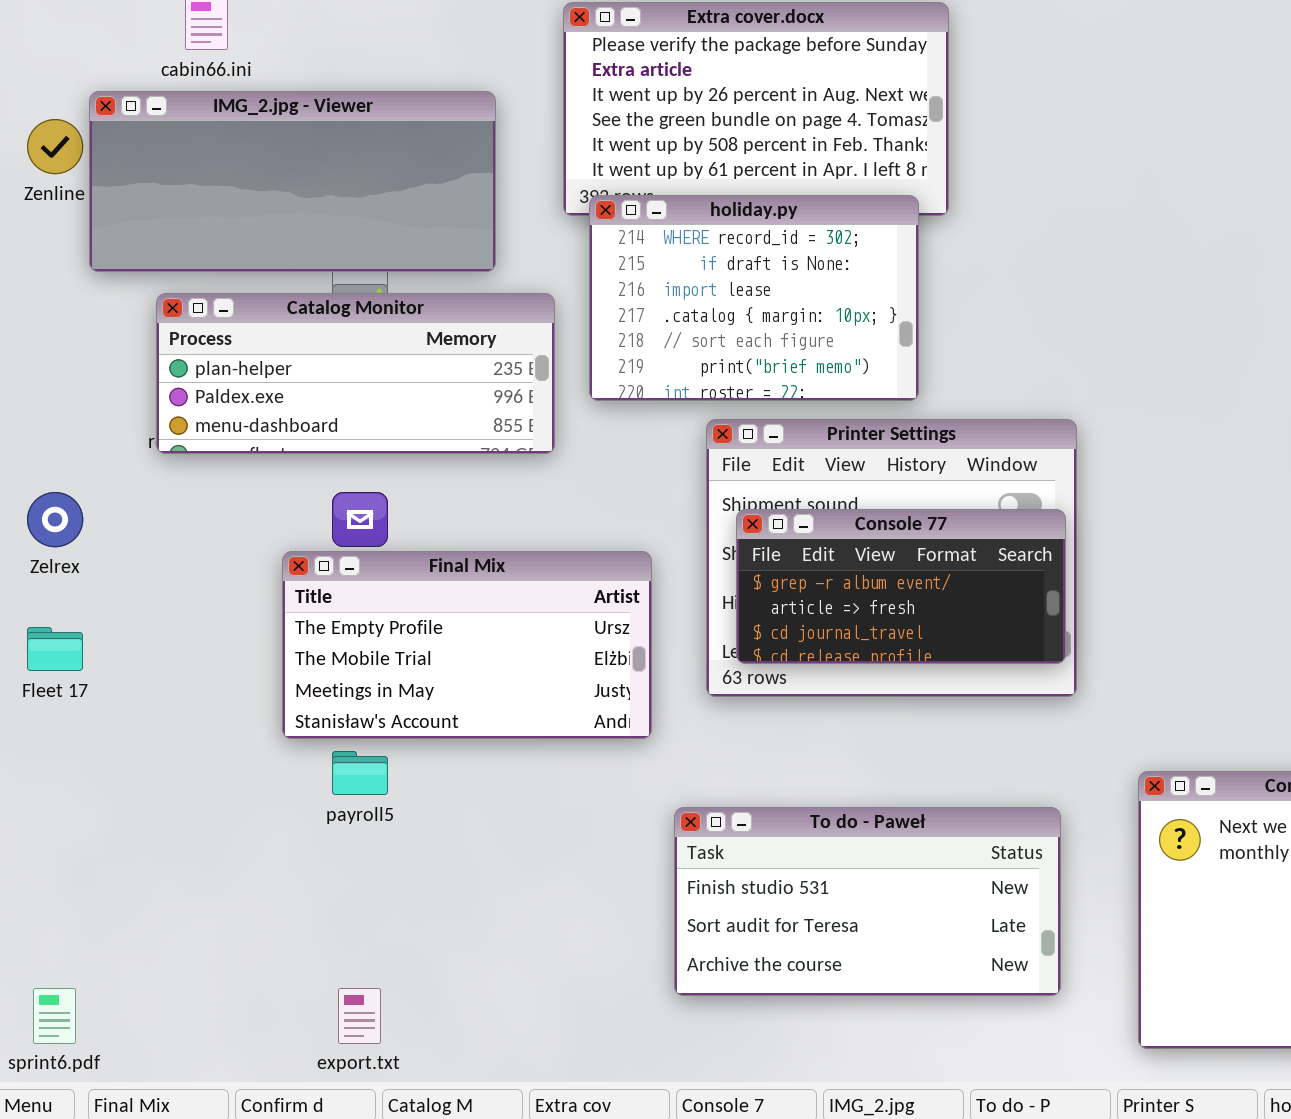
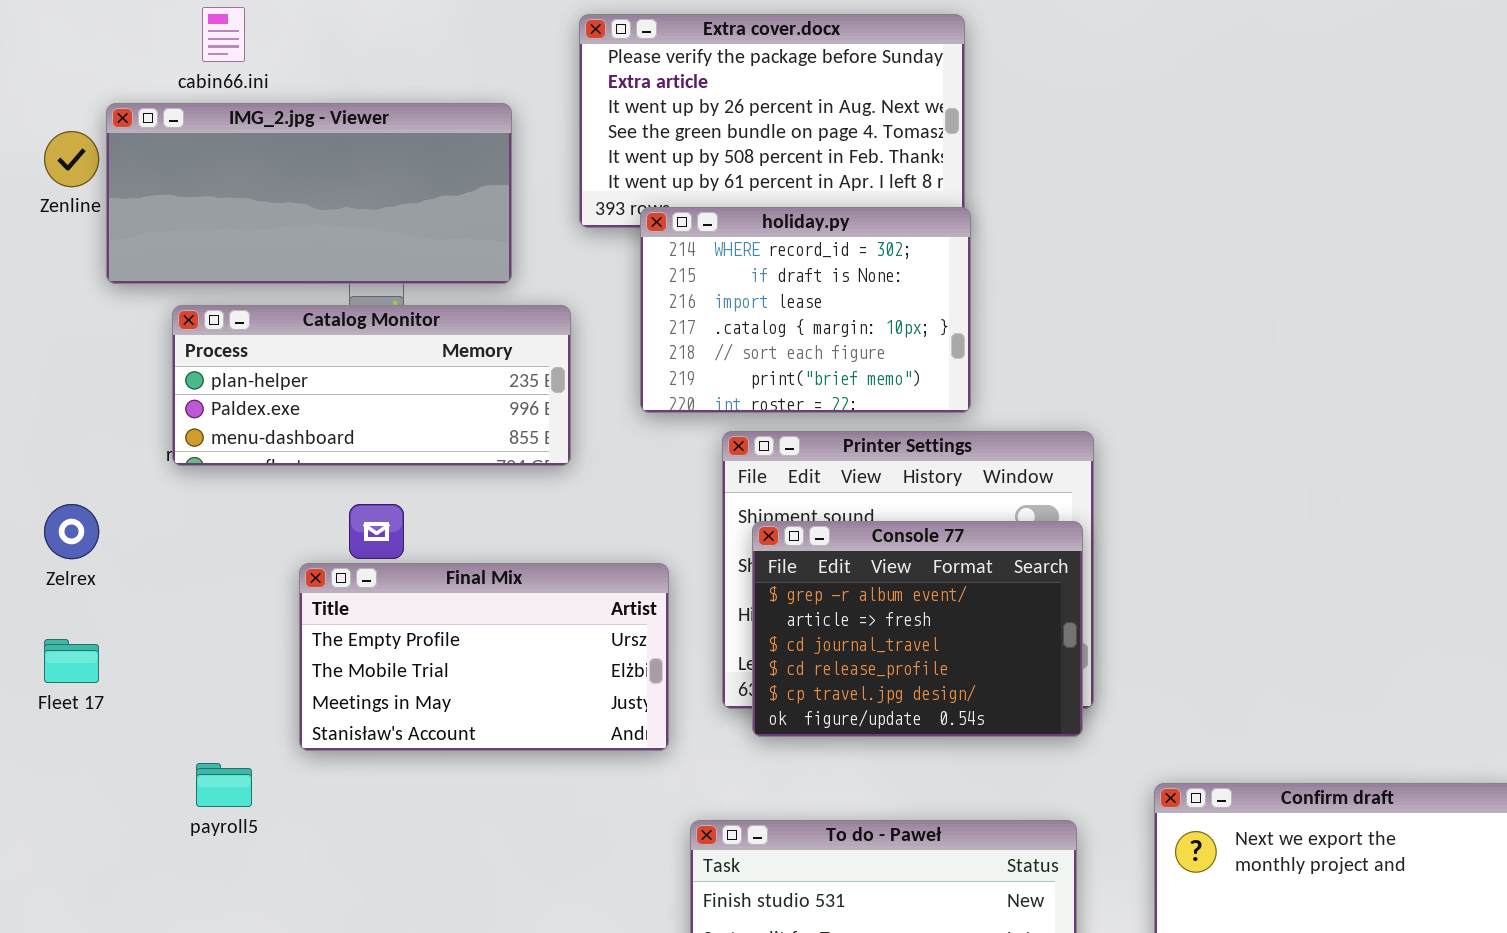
holiday.py: [589,195,919,401] -> [640,207,971,413], moved
Console 77: [736,509,1066,664] -> [752,521,1083,737], resized
payroll5: [332,751,388,795] -> [196,763,252,807], moved

